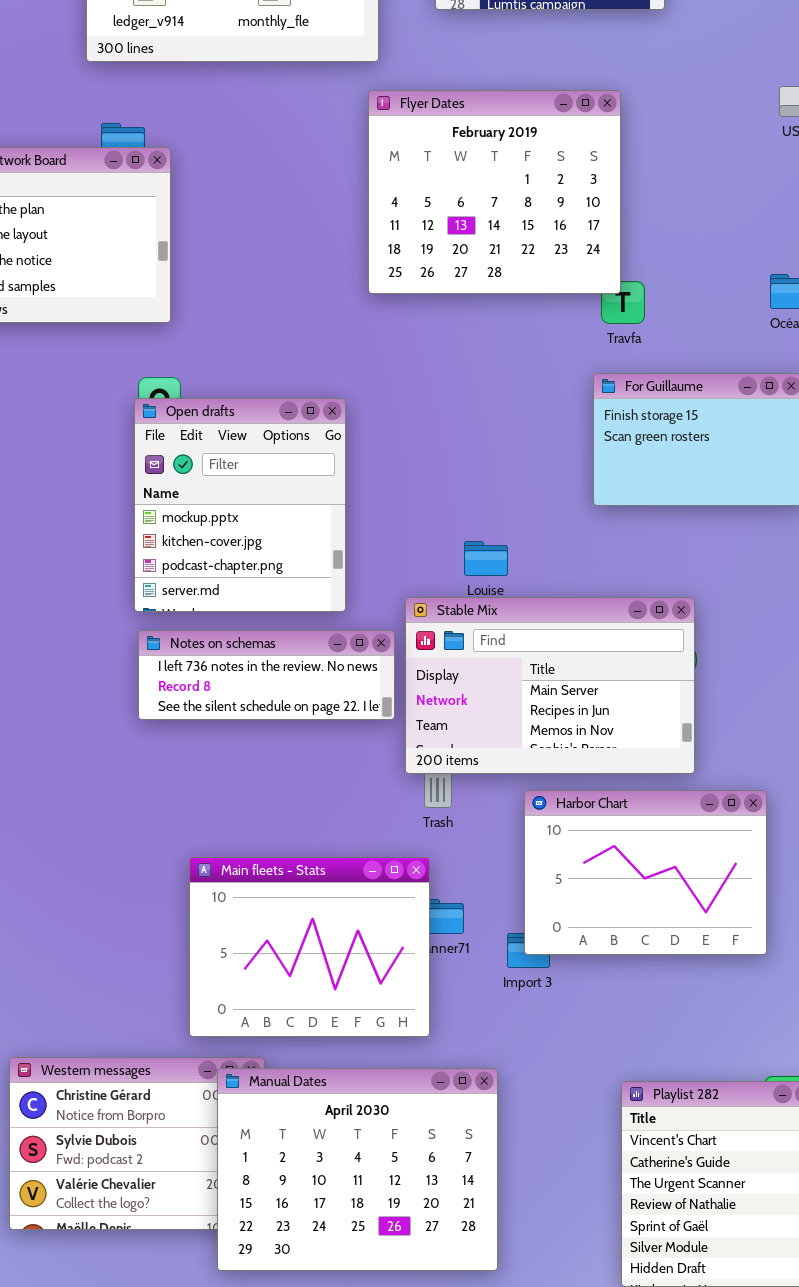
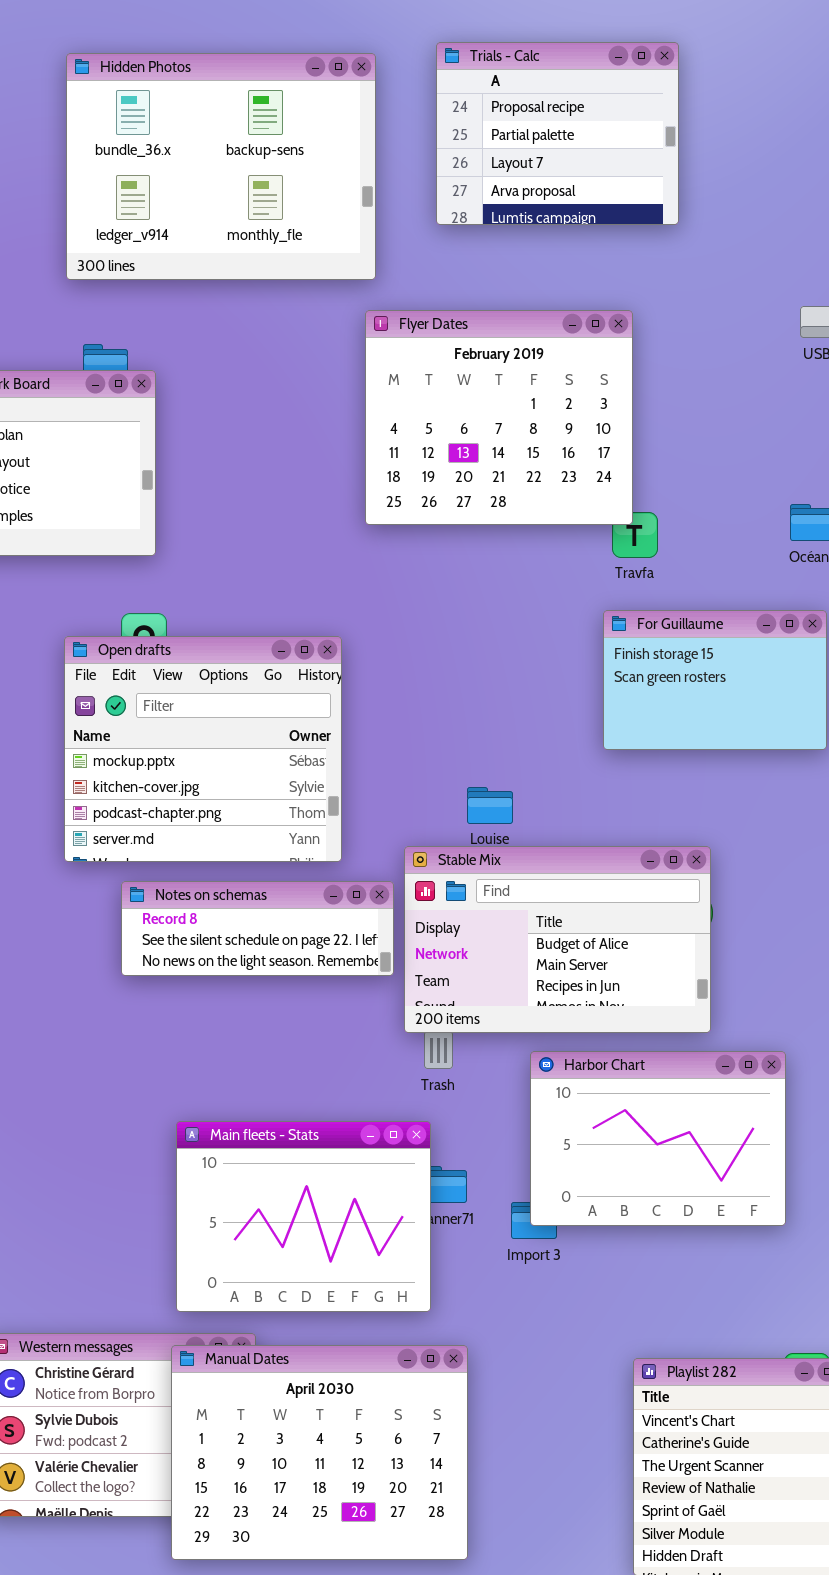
Open drafts: [134,398,346,612] -> [64,636,342,862], resized
Stable Mix: [405,597,695,774] -> [404,846,711,1033], scrolled up 1 row
Notes on schemas: [138,630,395,720] -> [121,881,394,976], scrolled down 1 row
Manual Dates: [217,1068,498,1271] -> [171,1345,468,1560], moved

